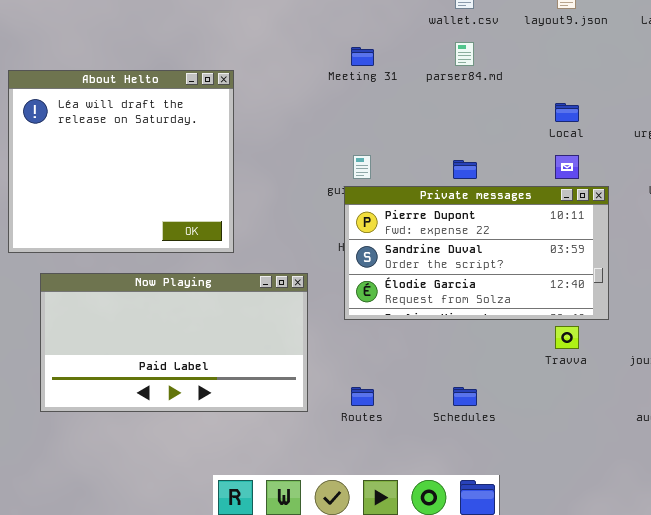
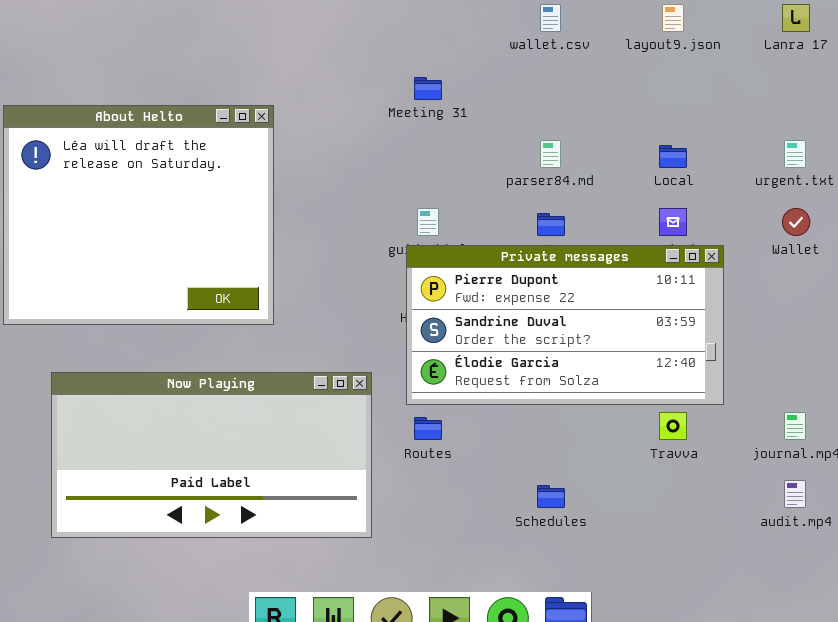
parser84.md: [455,42,474,66] -> [540,140,561,168], moved
Now Playing: [40,273,308,412] -> [51,372,372,538], moved
Routes: [351,387,374,406] -> [414,417,442,440], moved

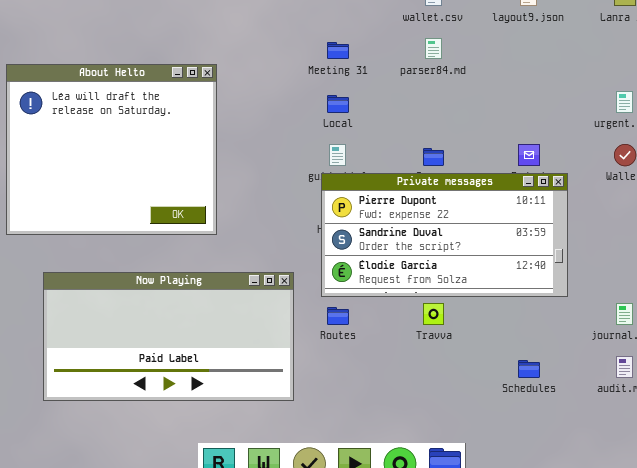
parser84.md: [540,140,561,168] -> [425,38,442,59], moved
Local: [659,145,687,168] -> [327,95,349,113], moved
Travva: [659,412,687,440] -> [423,303,444,325], moved
Schedules: [537,485,565,508] -> [518,360,540,378], moved

